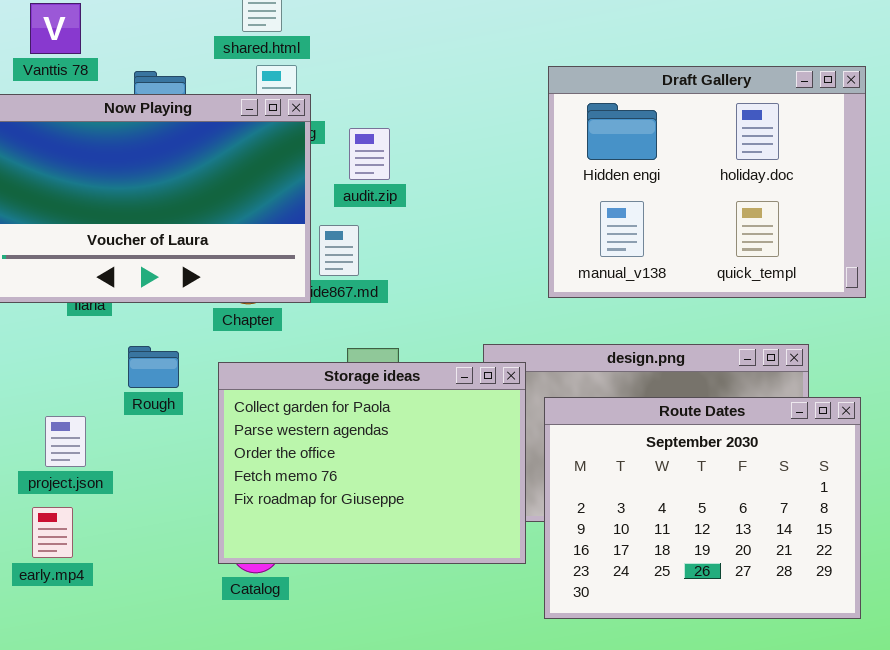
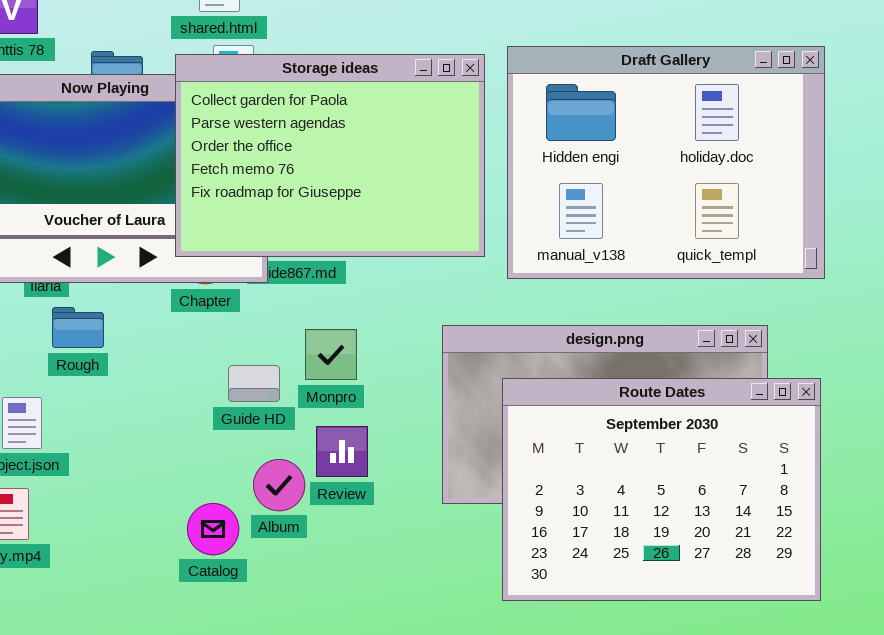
Rough: [128,346,179,388] -> [52,307,104,348], moved
Storage ideas: [218,362,526,564] -> [175,54,485,257], moved

